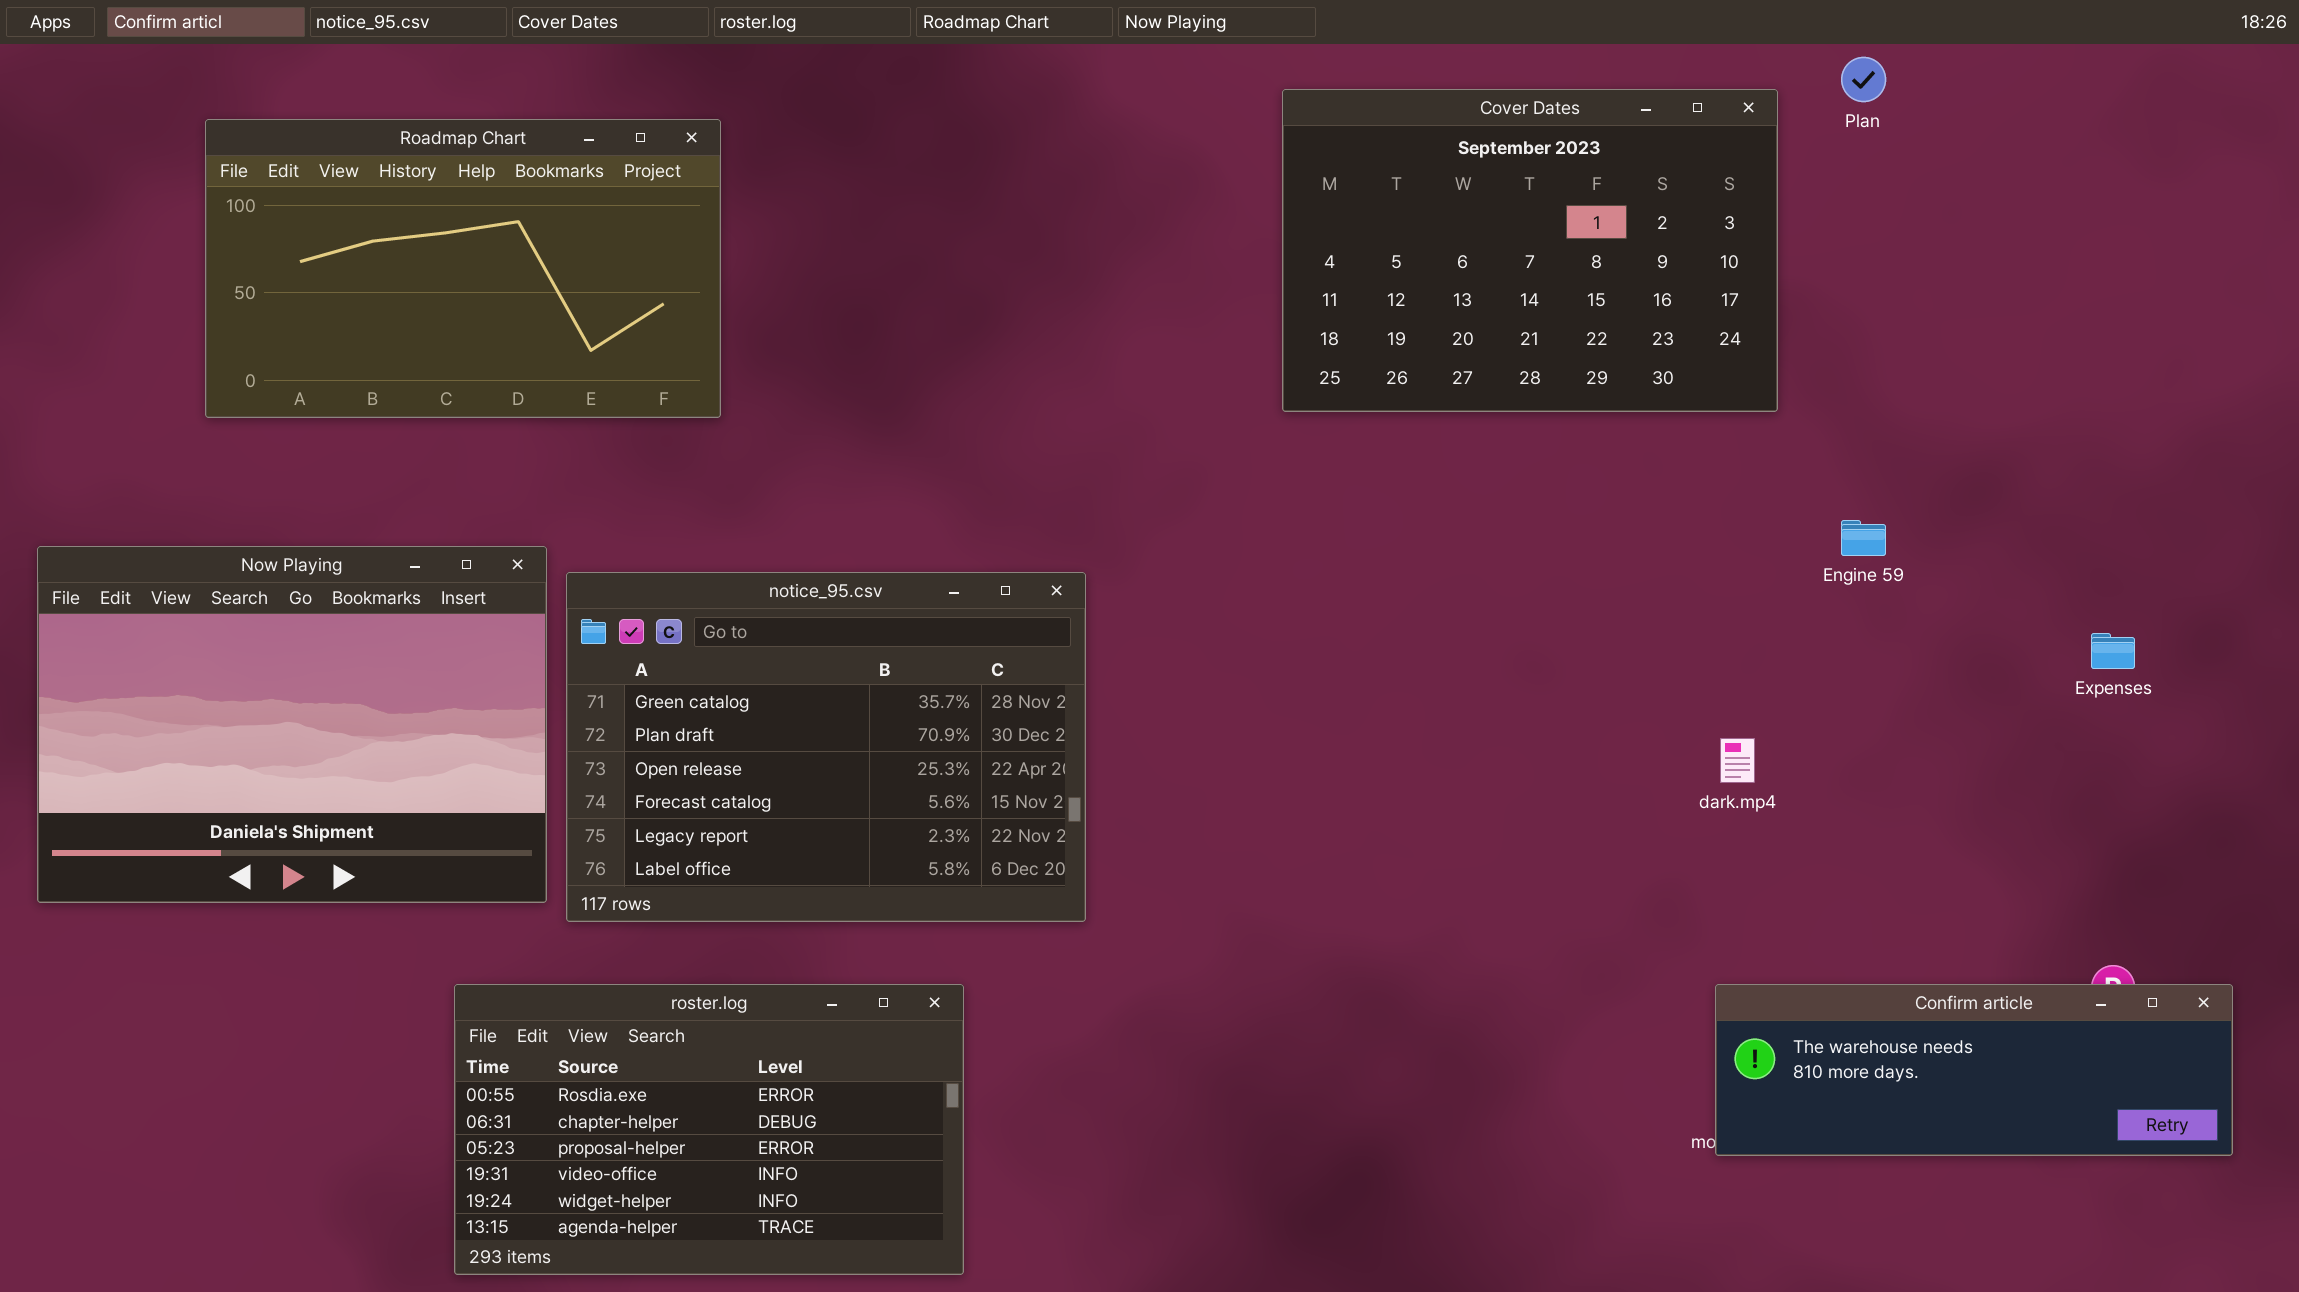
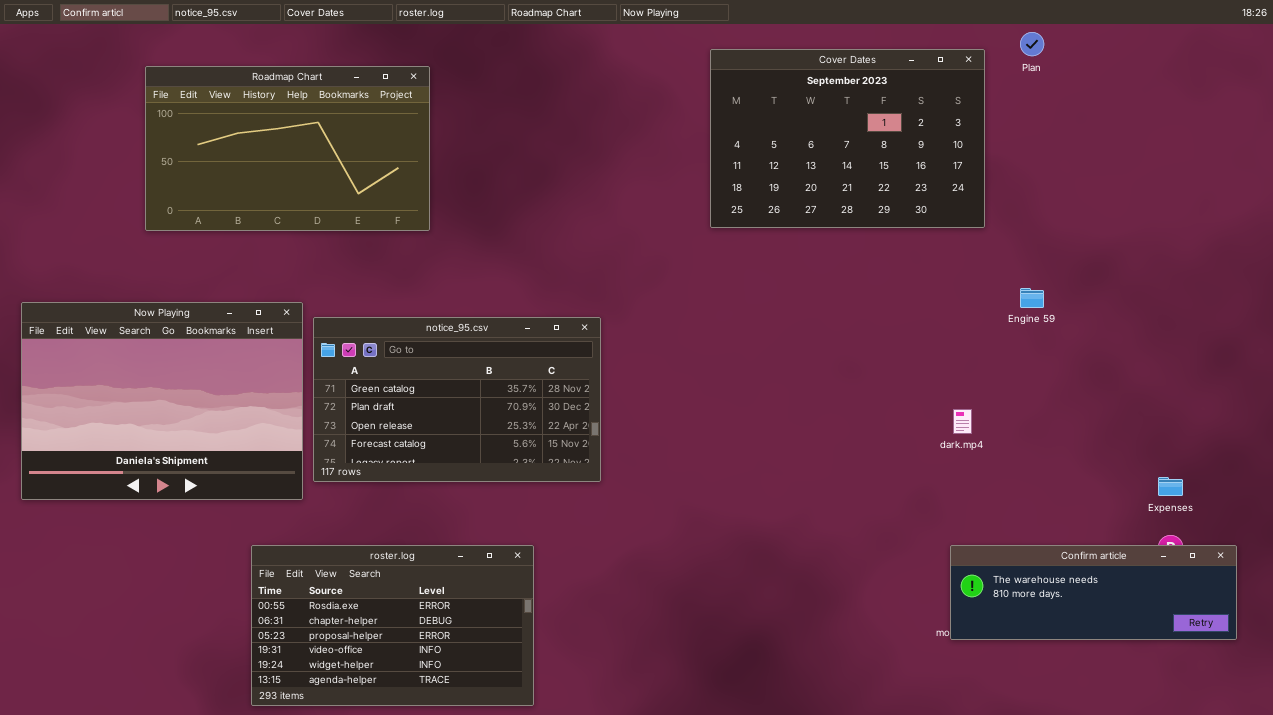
Roadmap Chart: [205,119,721,418] -> [145,66,430,231], moved
notice_95.csv: [566,572,1086,922] -> [313,317,601,482], resized
Expenses: [2091,633,2135,669] -> [1158,477,1183,496], moved

